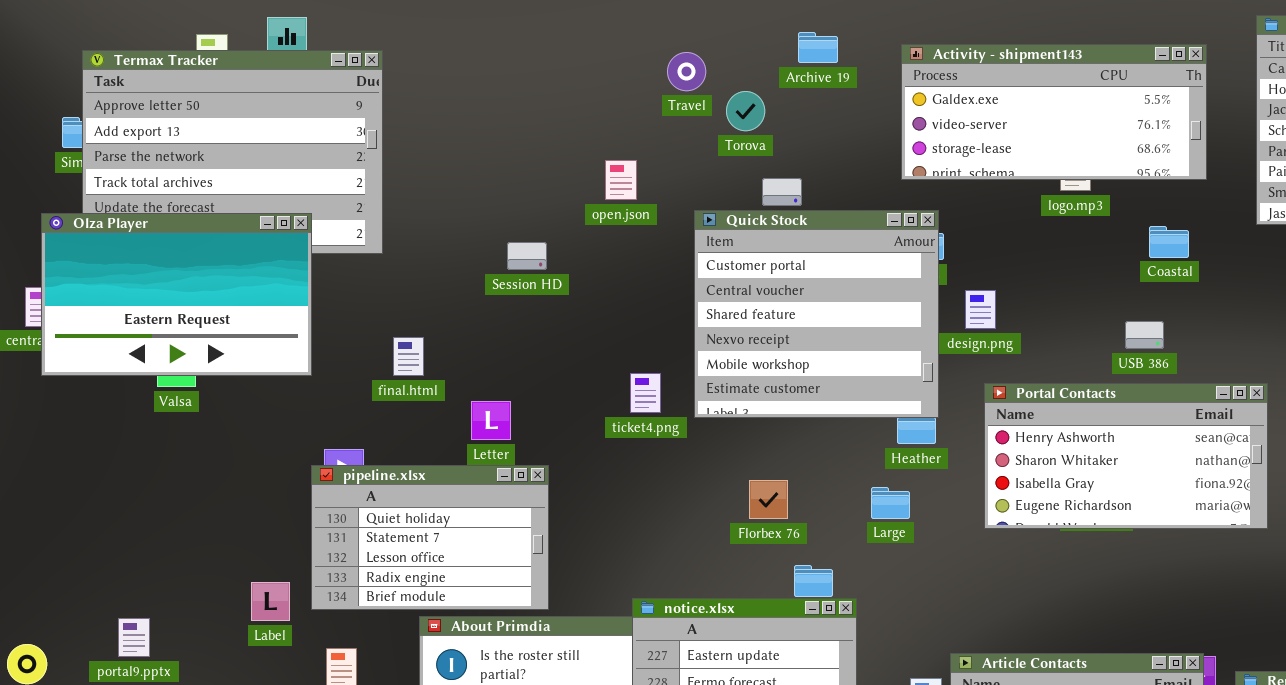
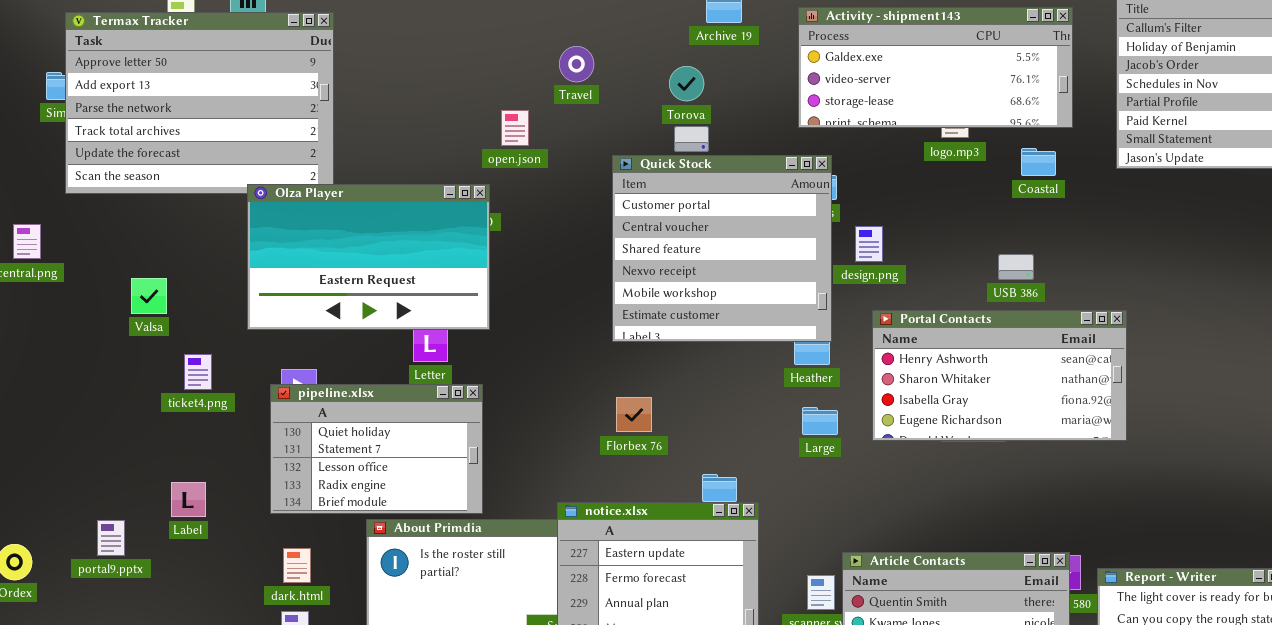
Travel: [667,52,706,91] -> [559,46,594,82], moved
Torova: [726,91,765,131] -> [669,66,704,101], moved
open.json: [605,160,637,200] -> [501,110,529,146], moved
Olza Player: [41,213,312,376] -> [247,184,490,330], moved
Coastal: [1149,226,1189,258] -> [1021,148,1056,176], moved
ticket4.png: [630,373,661,413] -> [184,354,212,390], moved
Florbex 76: [749,480,788,519] -> [616,397,652,432], moved
Large: [871,487,910,519] -> [802,407,838,435], moved
Label: [251,582,290,621] -> [171,482,206,517], moved

